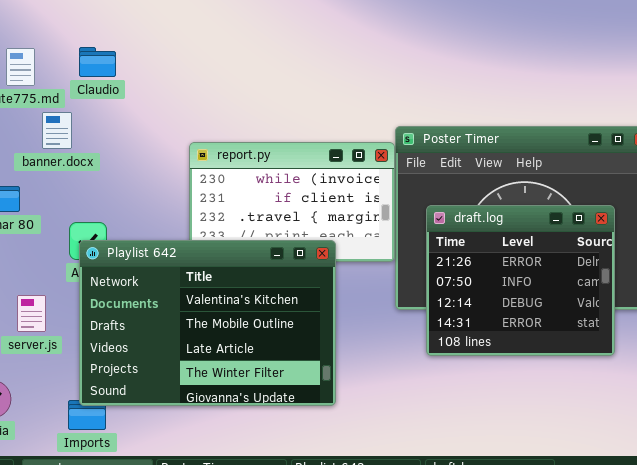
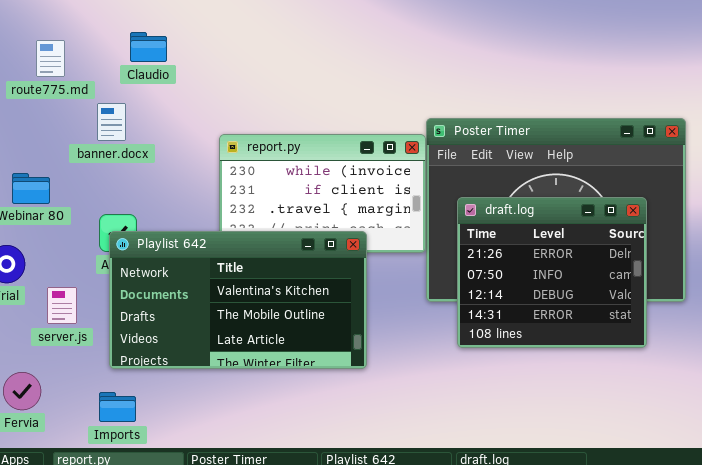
Claudio: [79,47,116,77] -> [130,32,167,62], moved
banner.docx: [42,112,72,149] -> [97,103,126,141], moved
Playlist 642: [79,240,336,406] -> [109,231,367,369], resized

